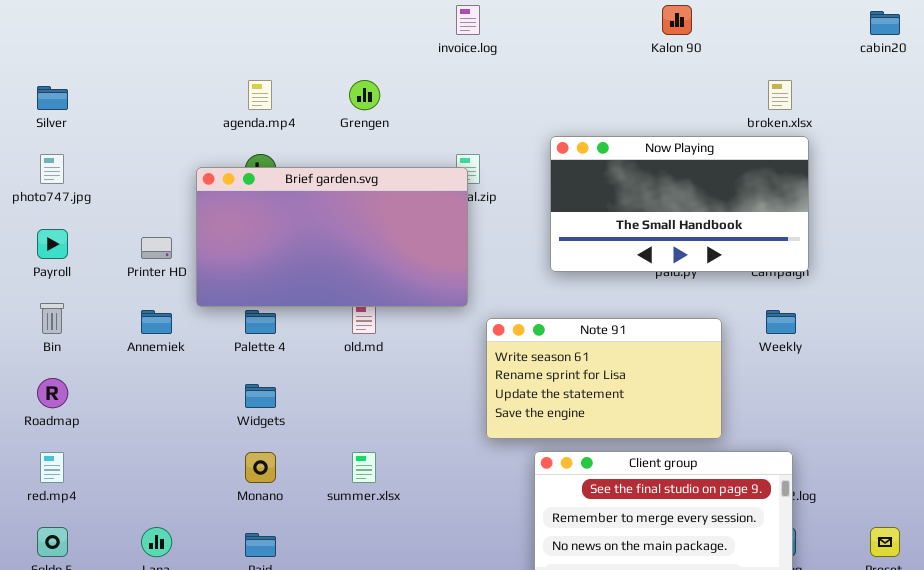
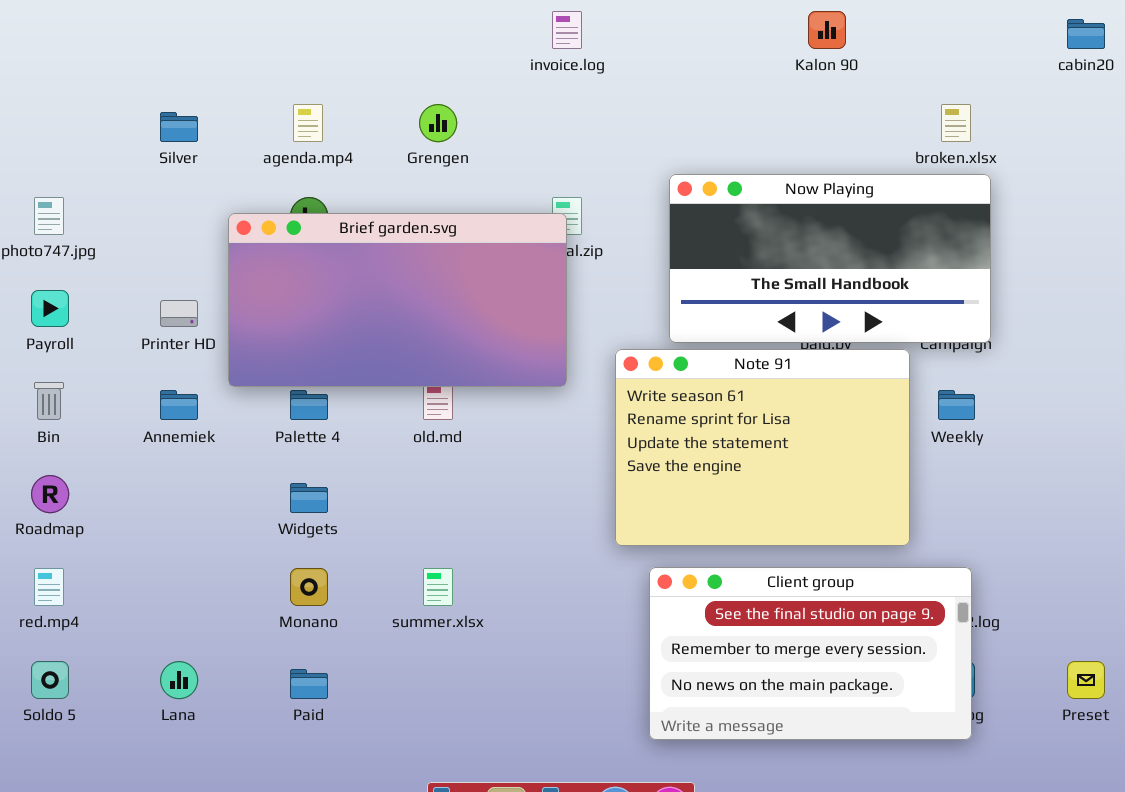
Silver: [37,86,68,110] -> [160,112,198,142], moved
Note 91: [486,318,722,439] -> [615,349,910,546], moved, resized

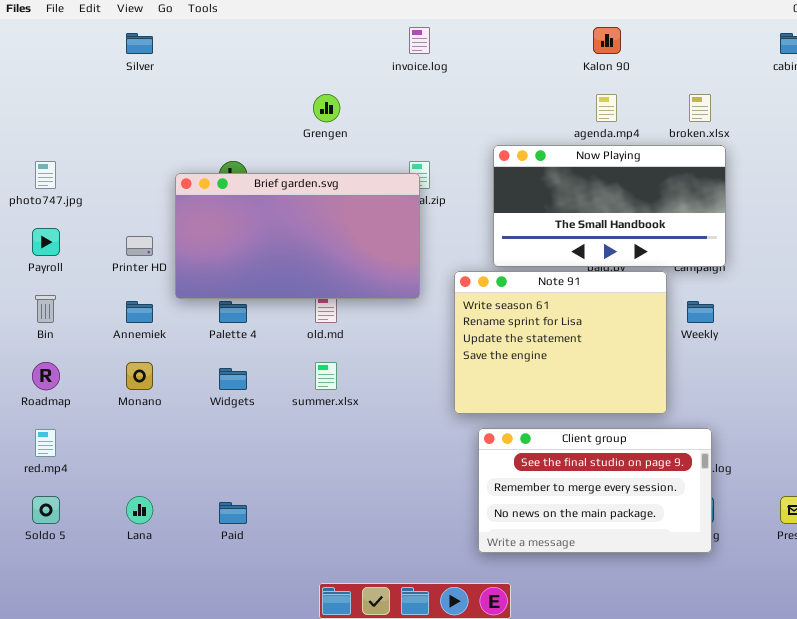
agenda.mp4: [293,104,323,142] -> [596,94,617,122], moved
Silver: [160,112,198,142] -> [126,33,153,54], moved
Monano: [290,568,328,606] -> [126,362,153,390], moved
summer.xlsx: [423,568,453,606] -> [315,362,337,390], moved

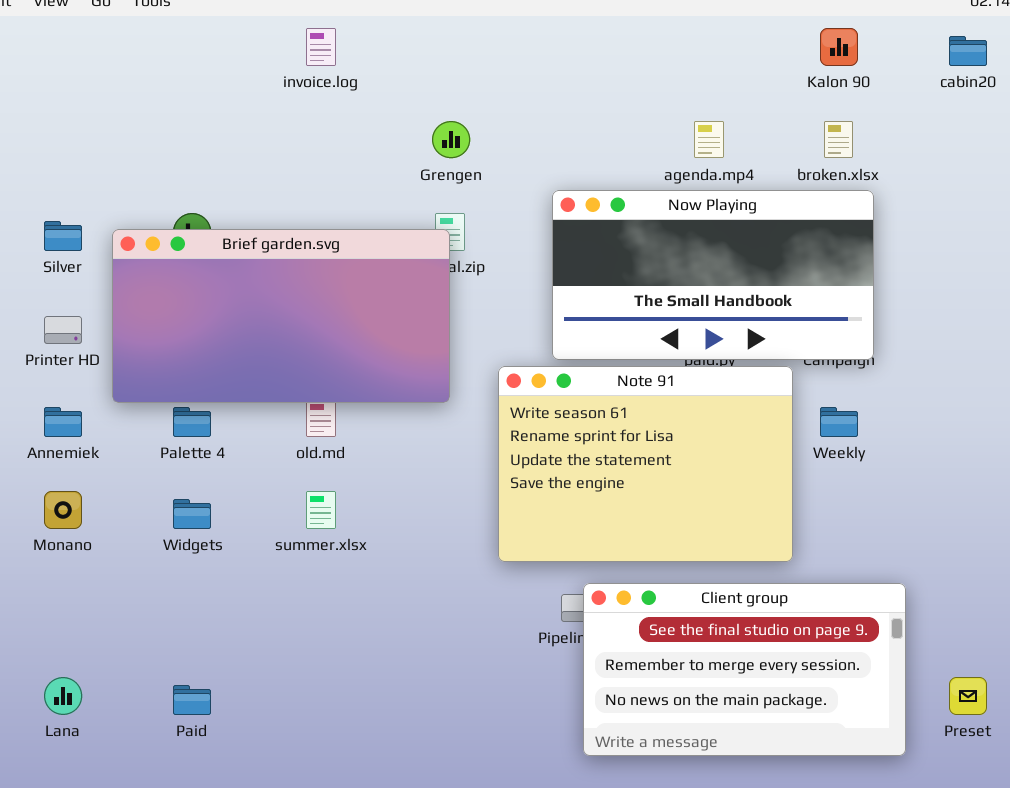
invoice.log: [409,27,430,54] -> [306,28,336,66], moved
Kalon 90: [593,27,621,54] -> [820,28,858,66], moved
Silver: [126,33,153,54] -> [44,221,82,251], moved
Grengen: [313,94,340,122] -> [432,121,470,158], moved
Client group: [478,428,712,553] -> [583,583,906,756], moved

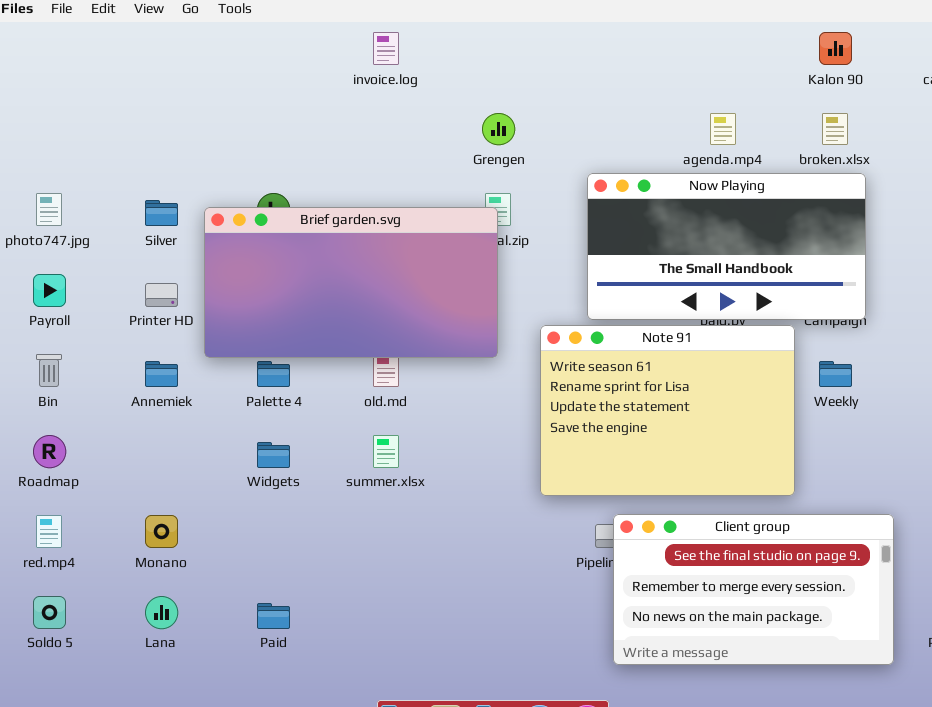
Monano: [44,491,82,529] -> [145,515,178,548], moved

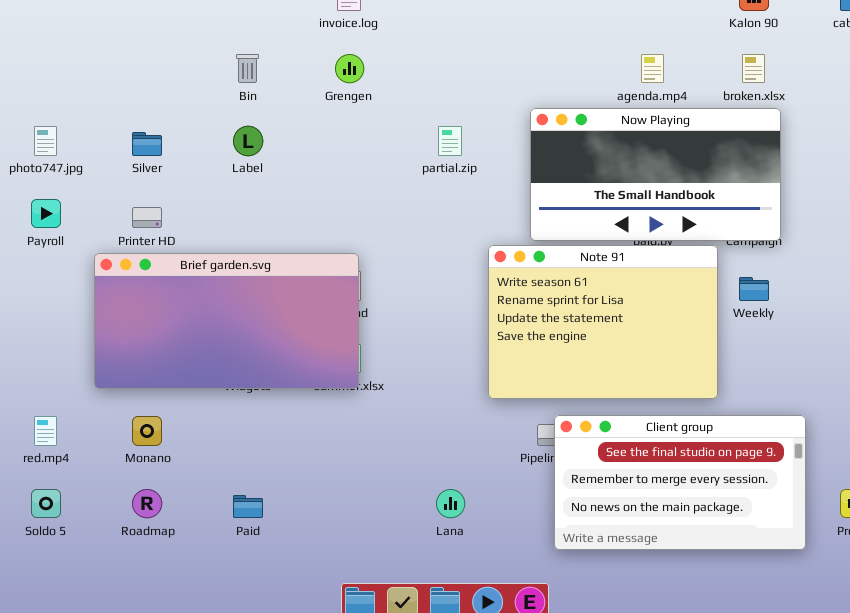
Grengen: [482,113,515,145] -> [335,54,364,83], moved
Brief garden.svg: [204,207,498,358] -> [94,253,359,389], moved
Bin: [36,354,62,387] -> [236,54,259,83], moved
Roadmap: [33,435,66,468] -> [132,489,162,518], moved
Lana: [145,596,178,629] -> [436,489,465,518], moved

